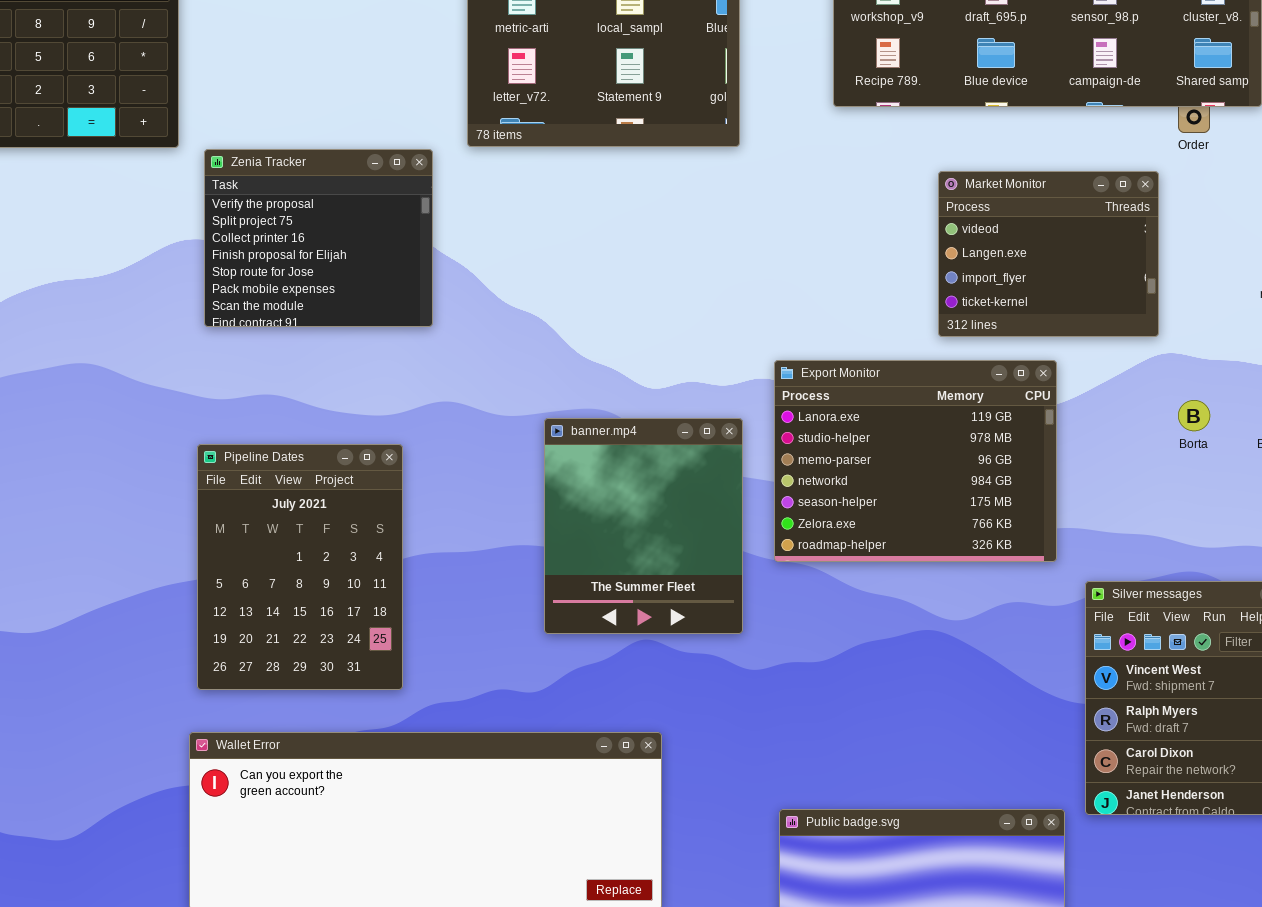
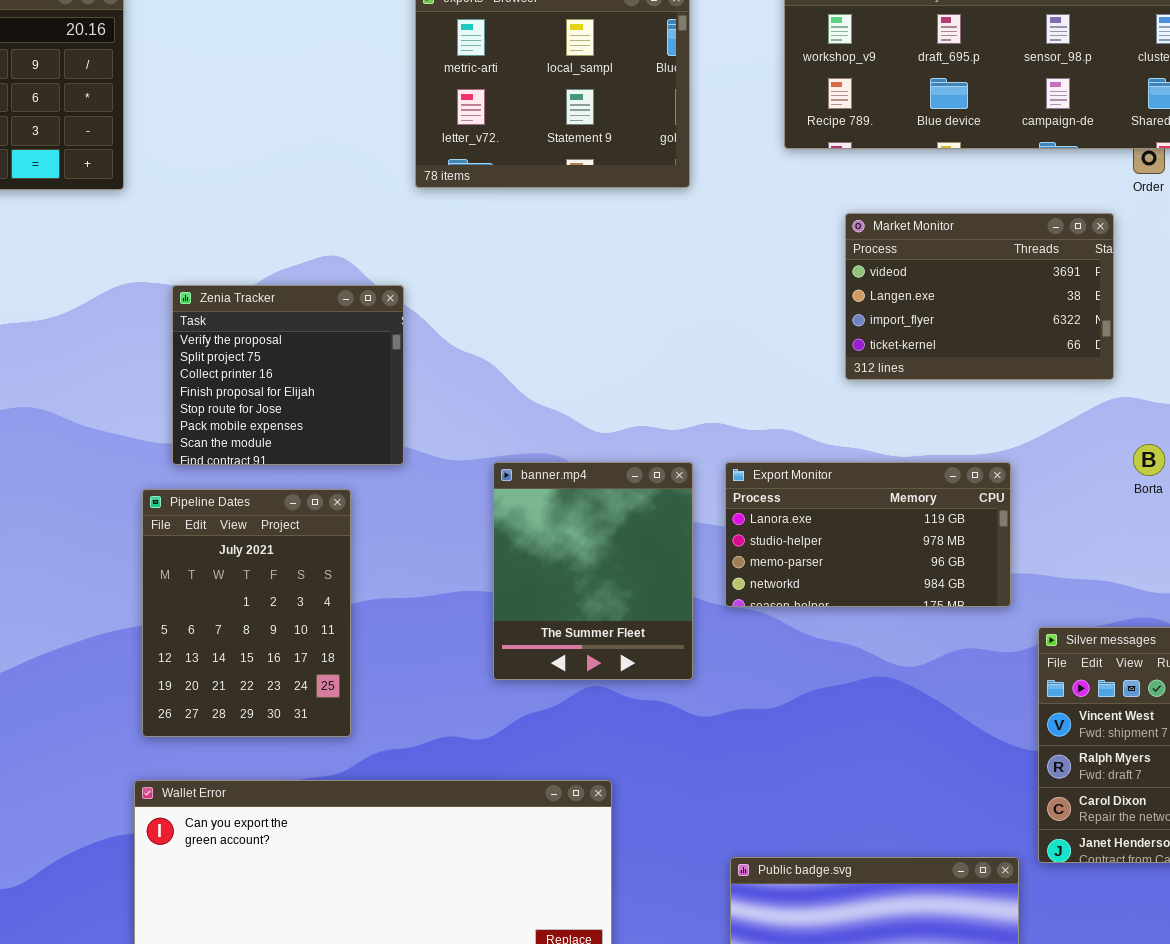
Zenia Tracker: [204,149,433,327] -> [172,285,404,465], moved
Market Monitor: [938,171,1159,337] -> [845,213,1114,380], resized
Export Monitor: [774,360,1057,562] -> [725,462,1011,607], resized

